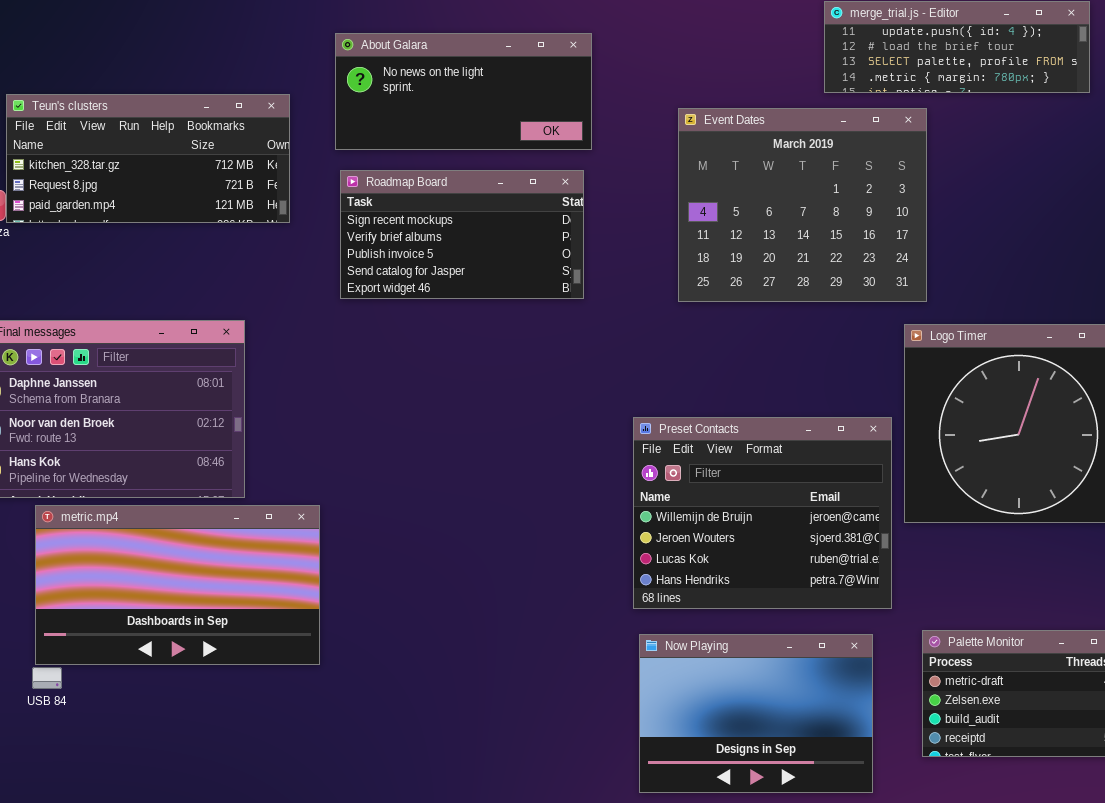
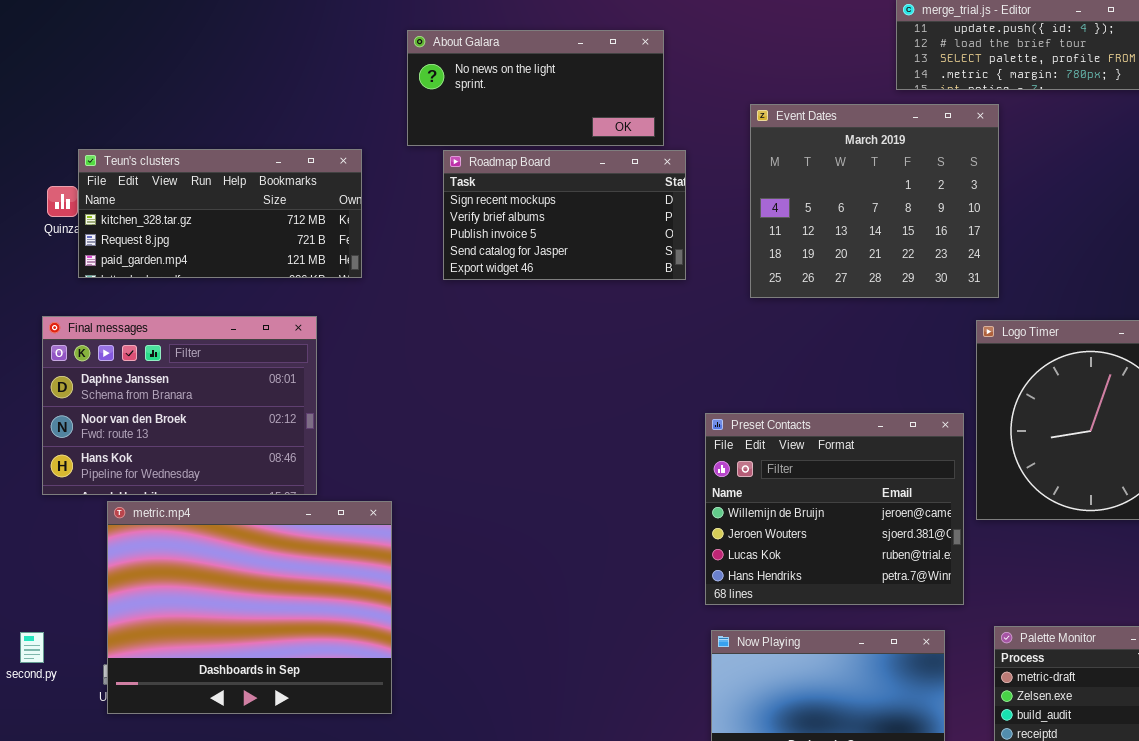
Teun's clusters: [6,94,290,223] -> [78,149,362,278], moved
Roadmap Board: [340,170,584,299] -> [443,150,686,280], moved
metric.mp4: [35,505,320,665] -> [107,501,392,714], resized

